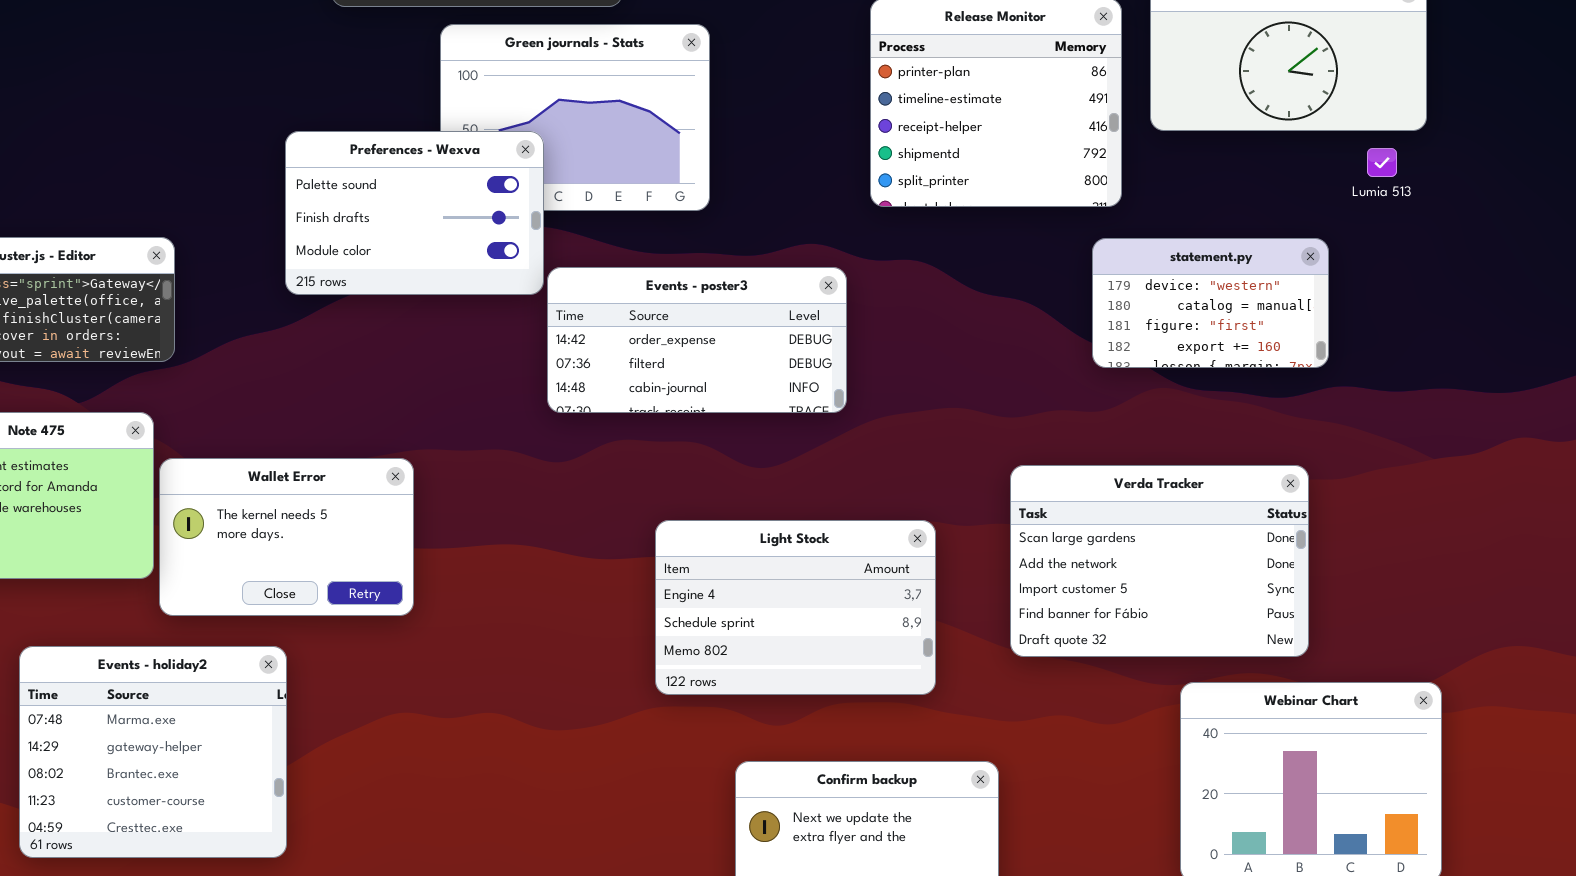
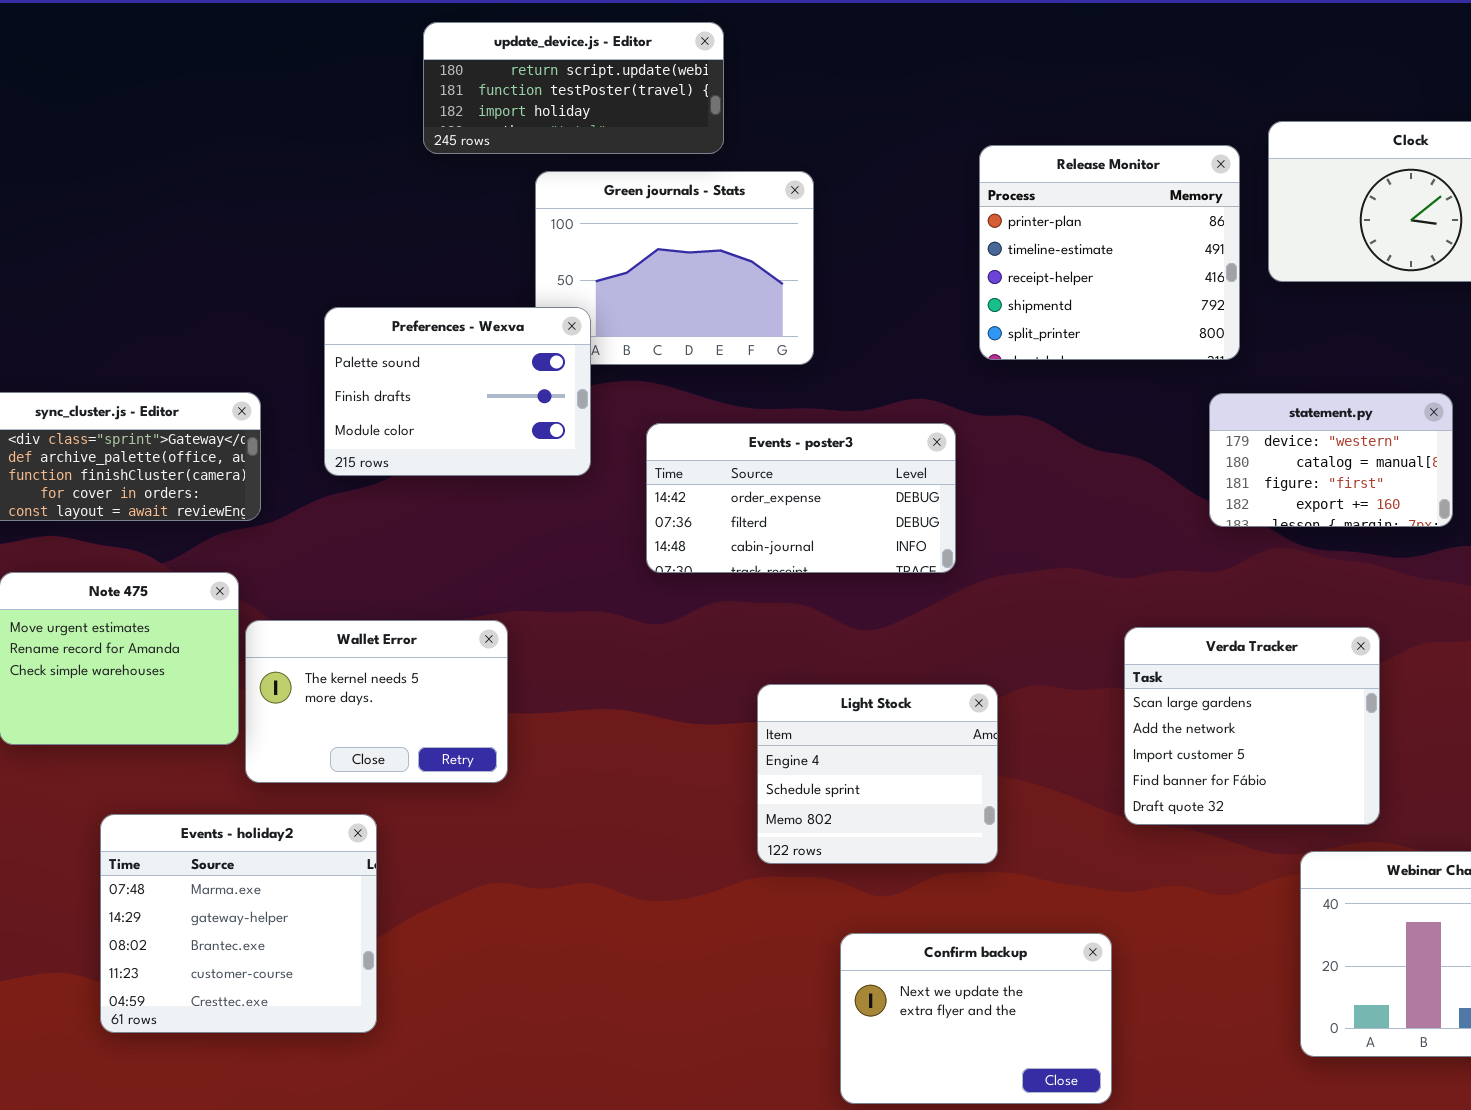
Preferences - Wexva: [285,131,544,295] -> [324,307,591,476], moved
Verda Tracker: [1010,465,1309,657] -> [1124,627,1380,825], resized
Light Stock: [655,520,936,695] -> [757,684,998,864], resized

